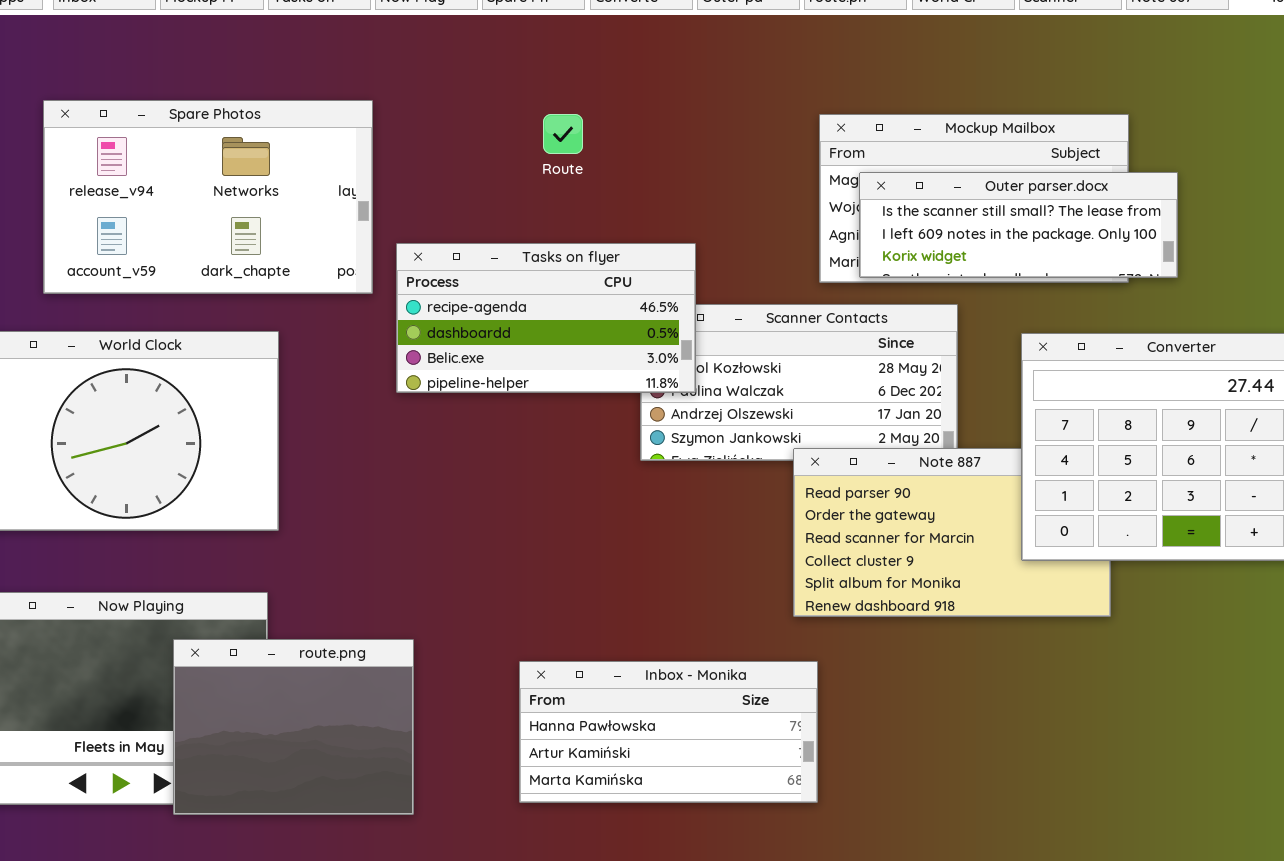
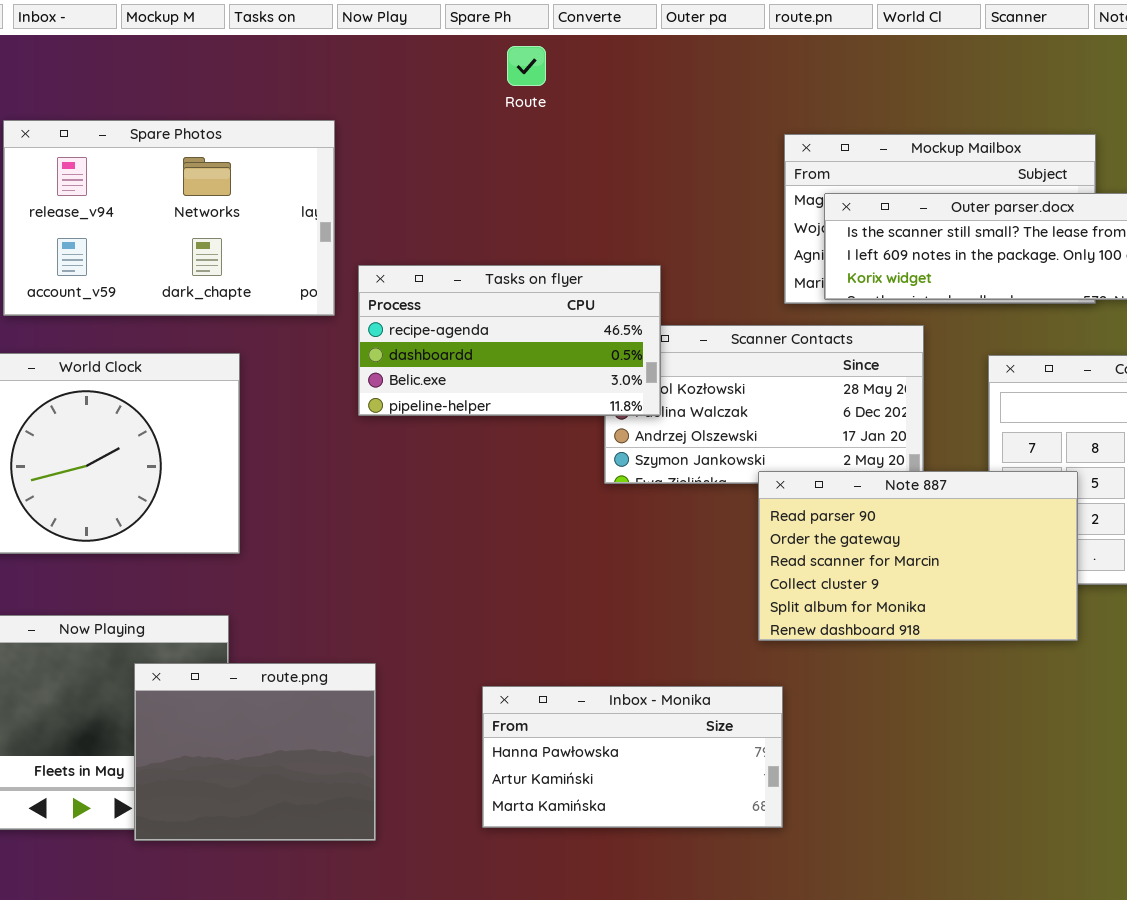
Route: [543,114,583,154] -> [507,46,546,86], moved
Note 887: [793,448,1111,617] -> [758,471,1078,641], raised

